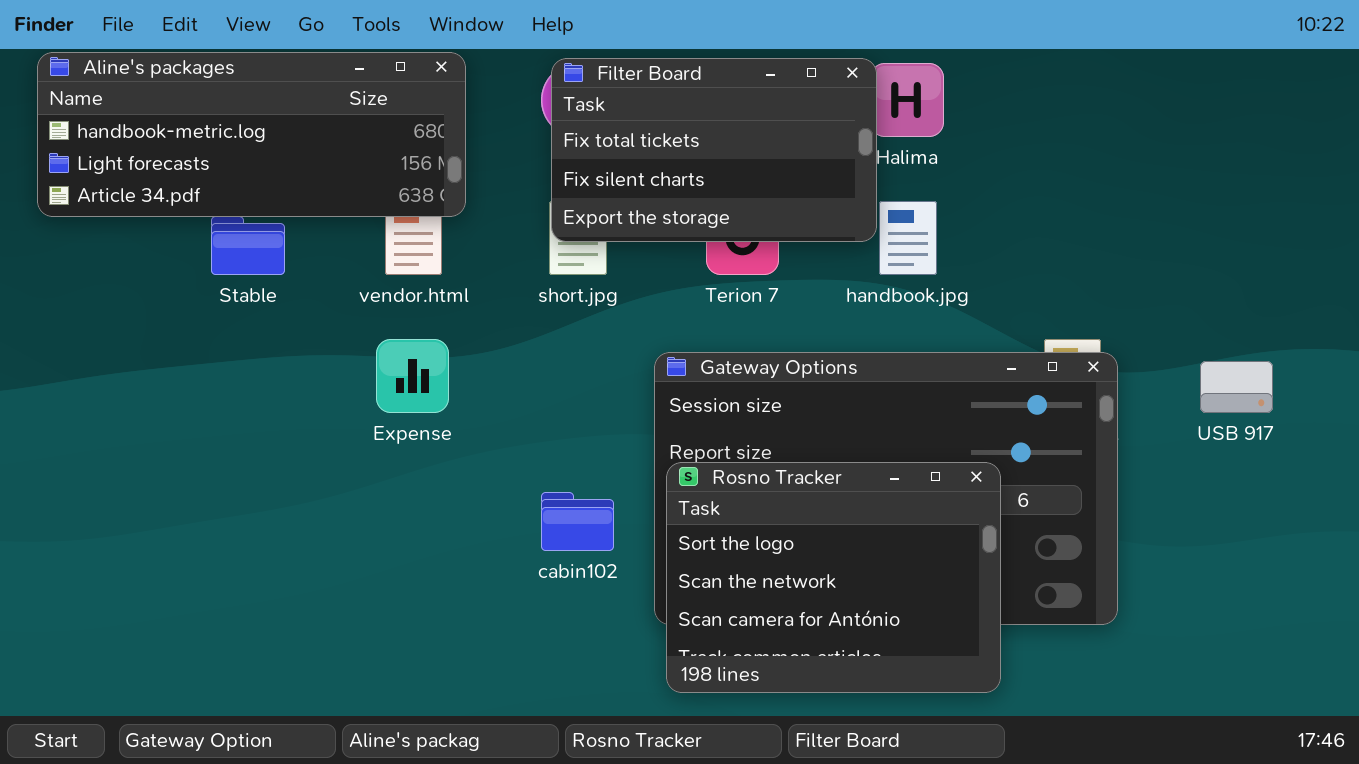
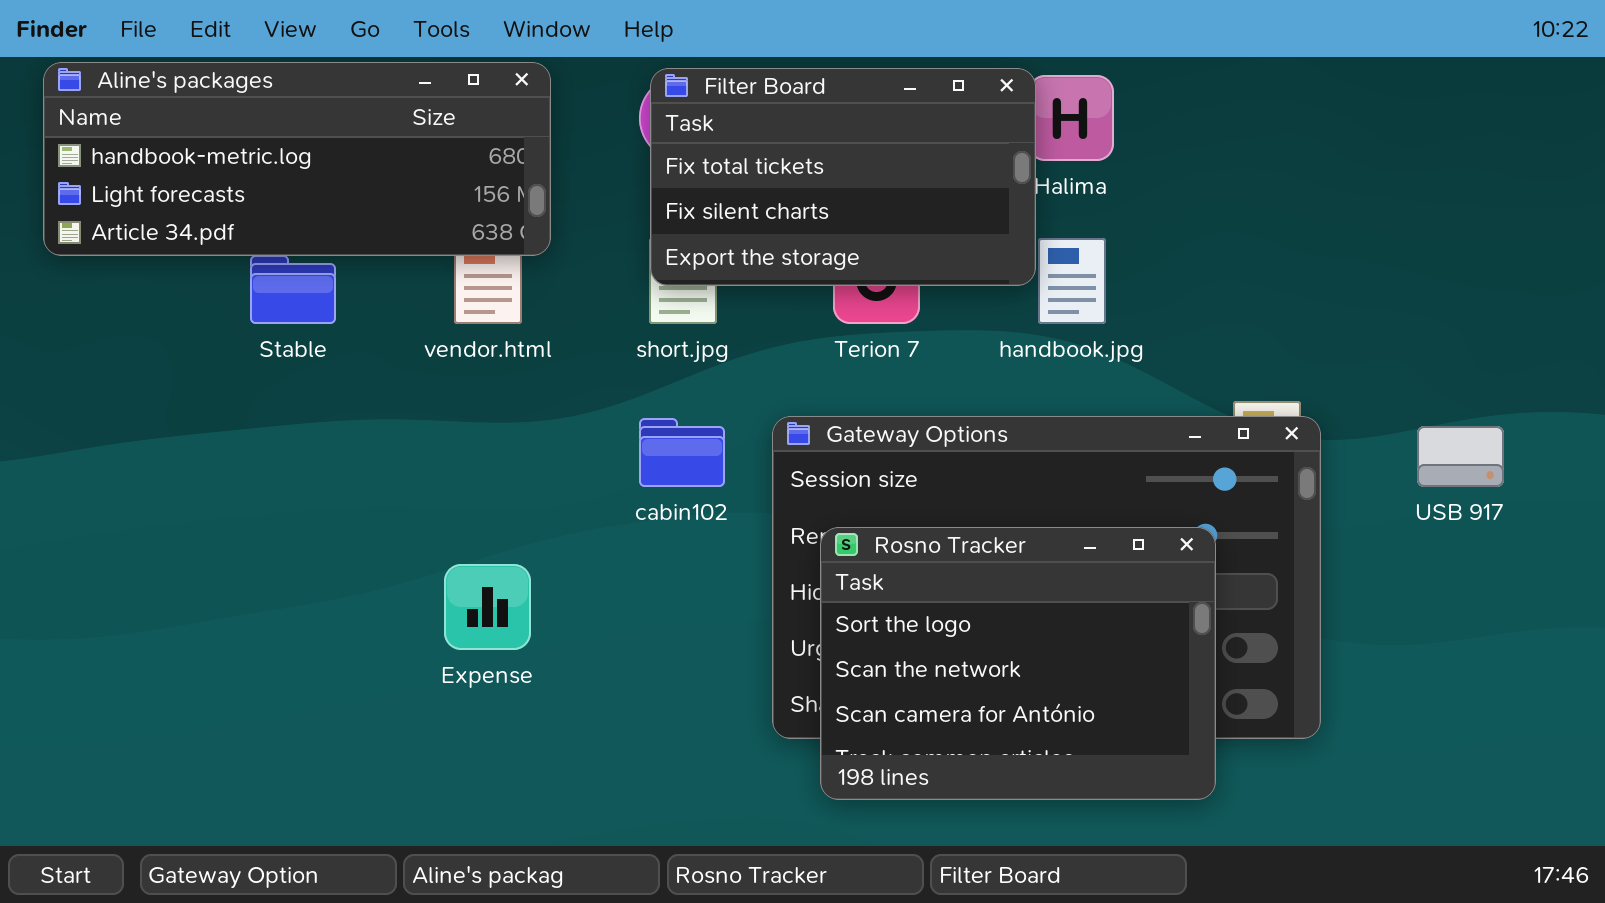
Expense: [376,339,449,413] -> [444,564,531,650], moved
Rosno Tracker: [666,462,1001,693] -> [820,527,1216,800], moved
cabin102: [541,492,614,551] -> [639,418,725,487], moved

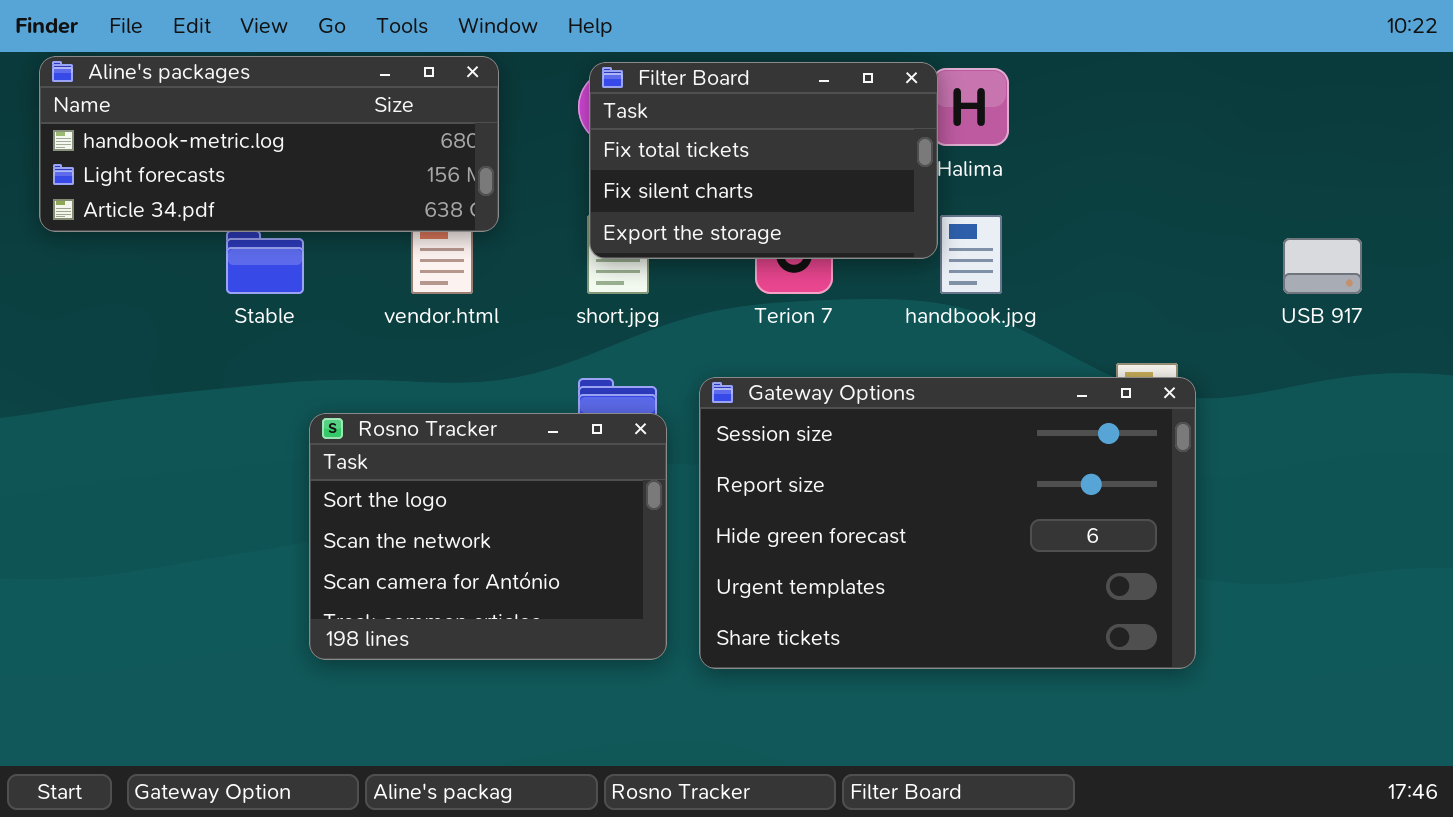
USB 917: [1417,426,1504,487] -> [1283,238,1362,294], moved
Rosno Tracker: [820,527,1216,800] -> [309,413,667,660], moved

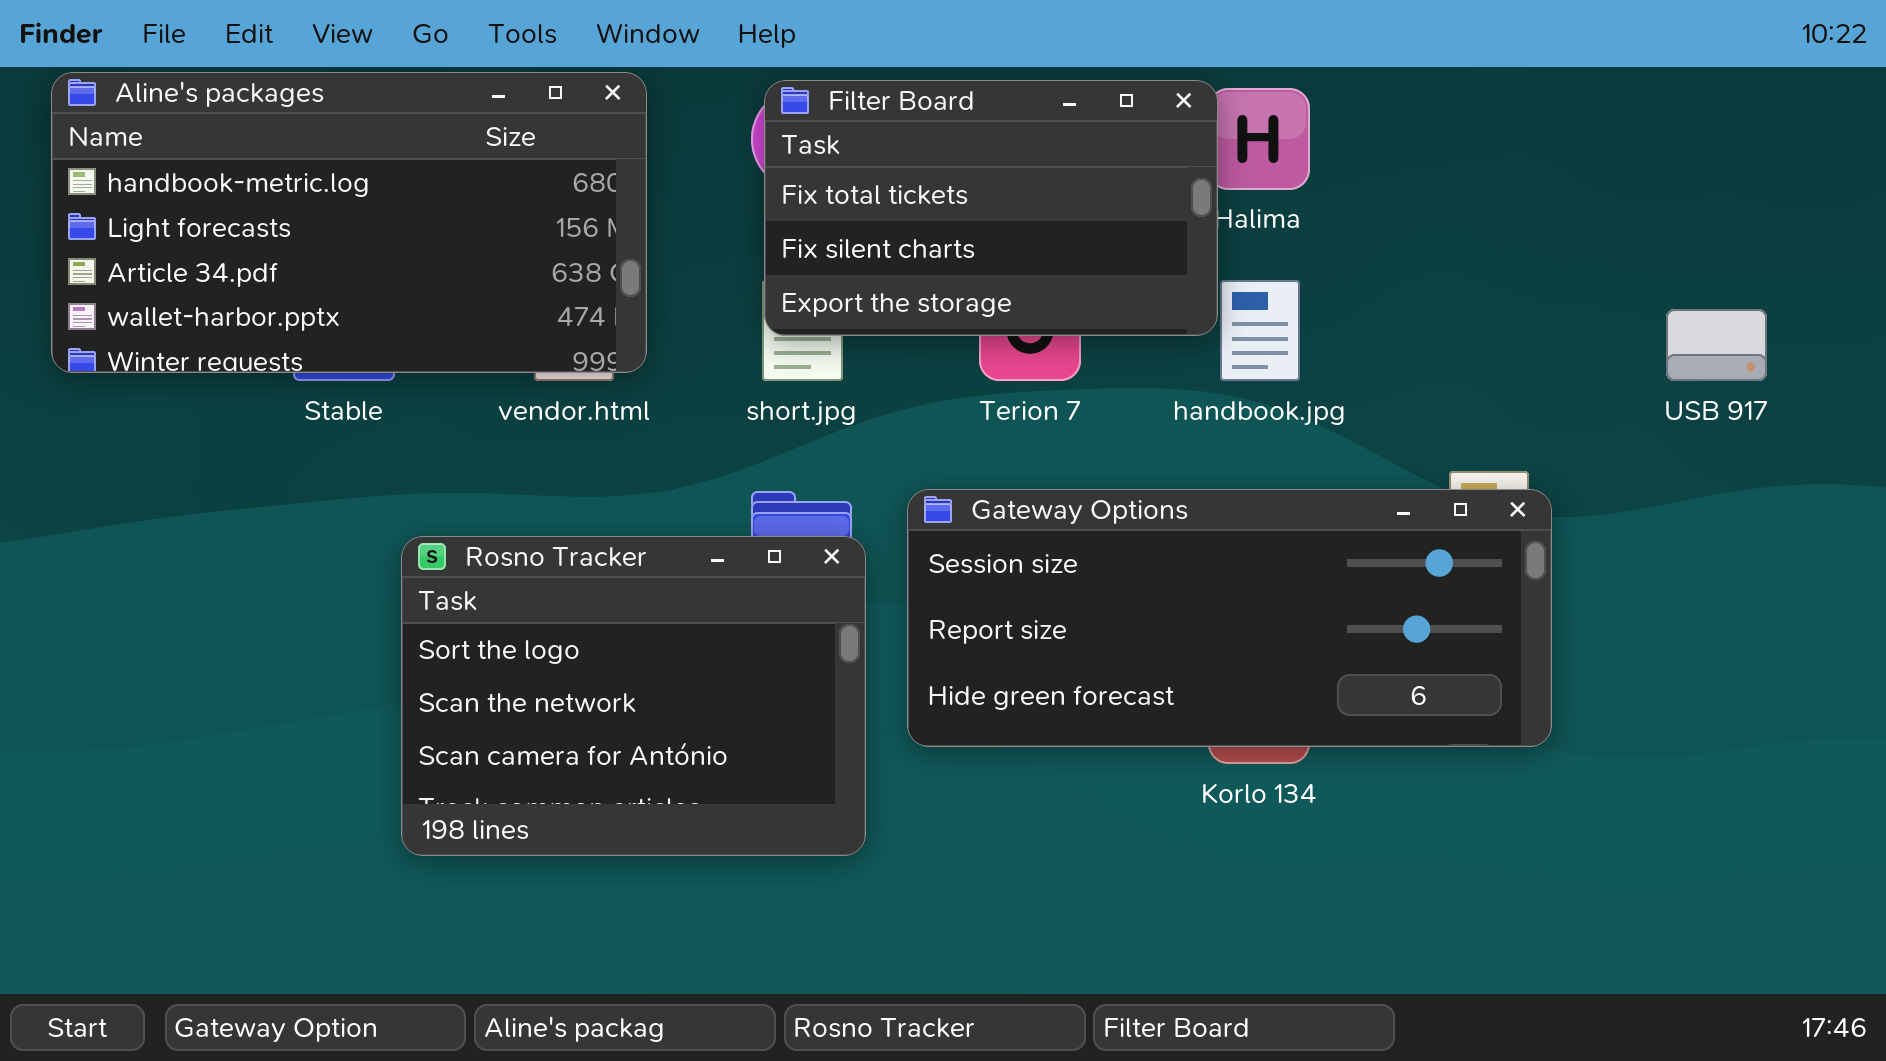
Aline's packages: [39,56,499,232] -> [51,72,647,373], resized
Gateway Options: [699,377,1196,669] -> [907,489,1552,747], resized

